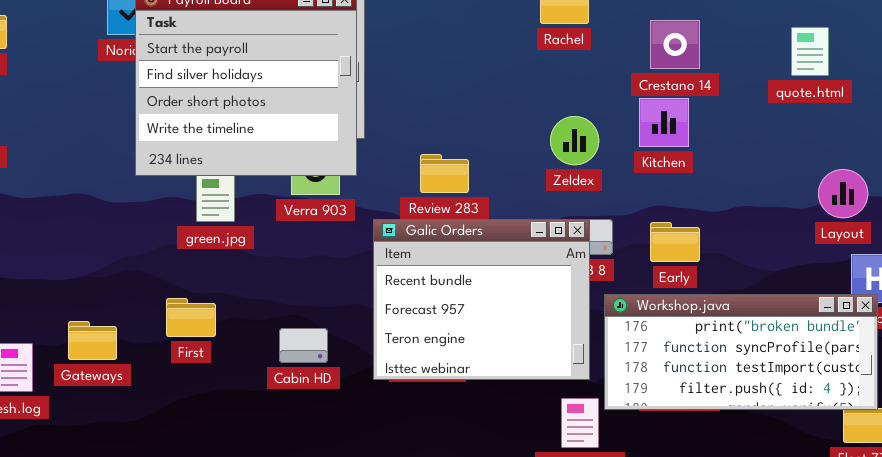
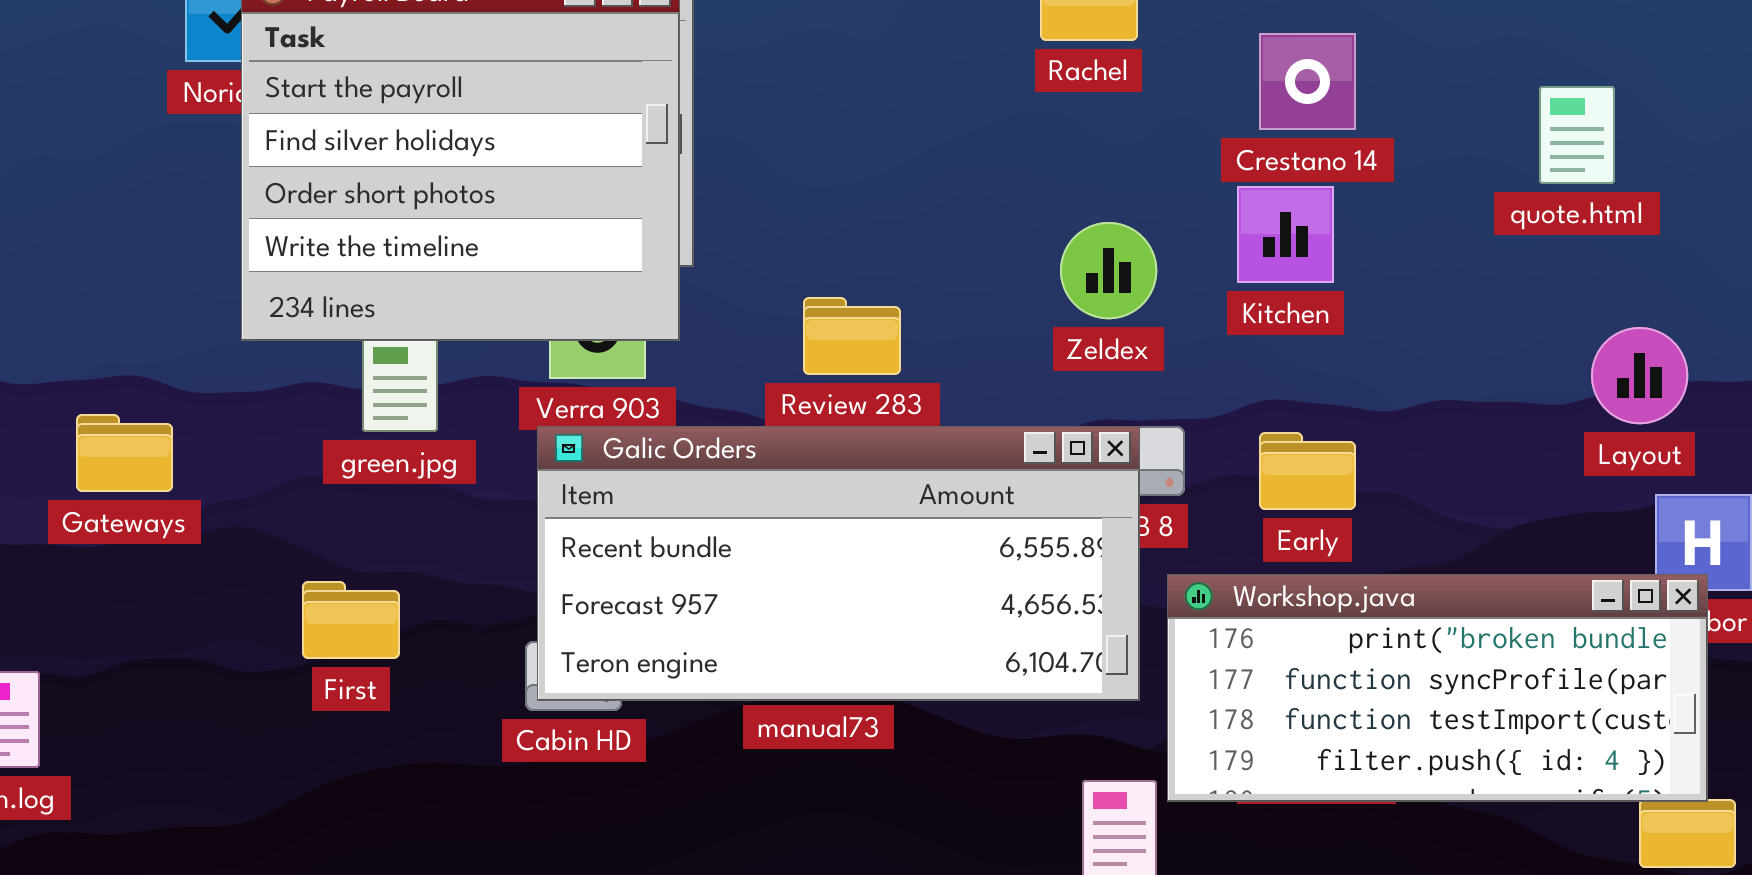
quote.html: [791,27,829,76] -> [1539,86,1615,184], moved
Galic Orders: [373,219,590,380] -> [537,426,1140,701], resized
Gateways: [68,321,117,360] -> [76,414,173,492], moved

